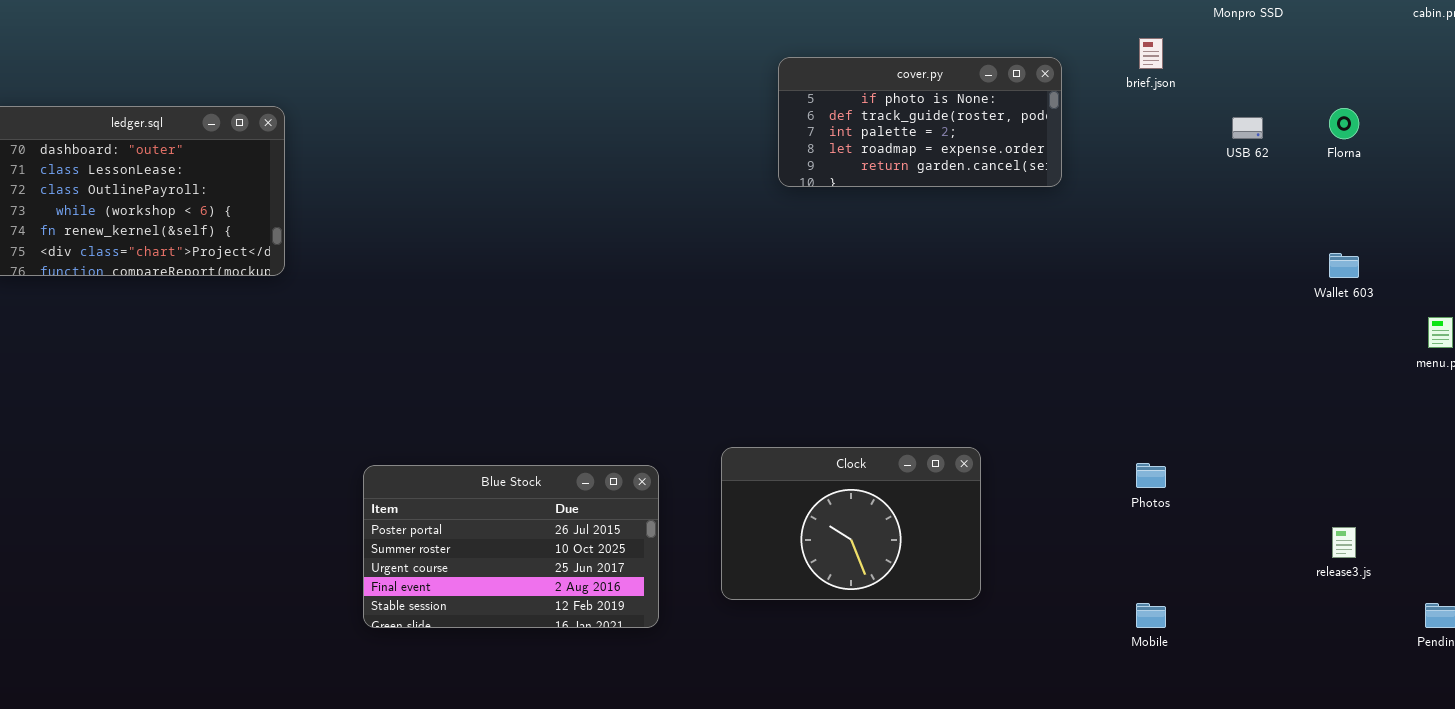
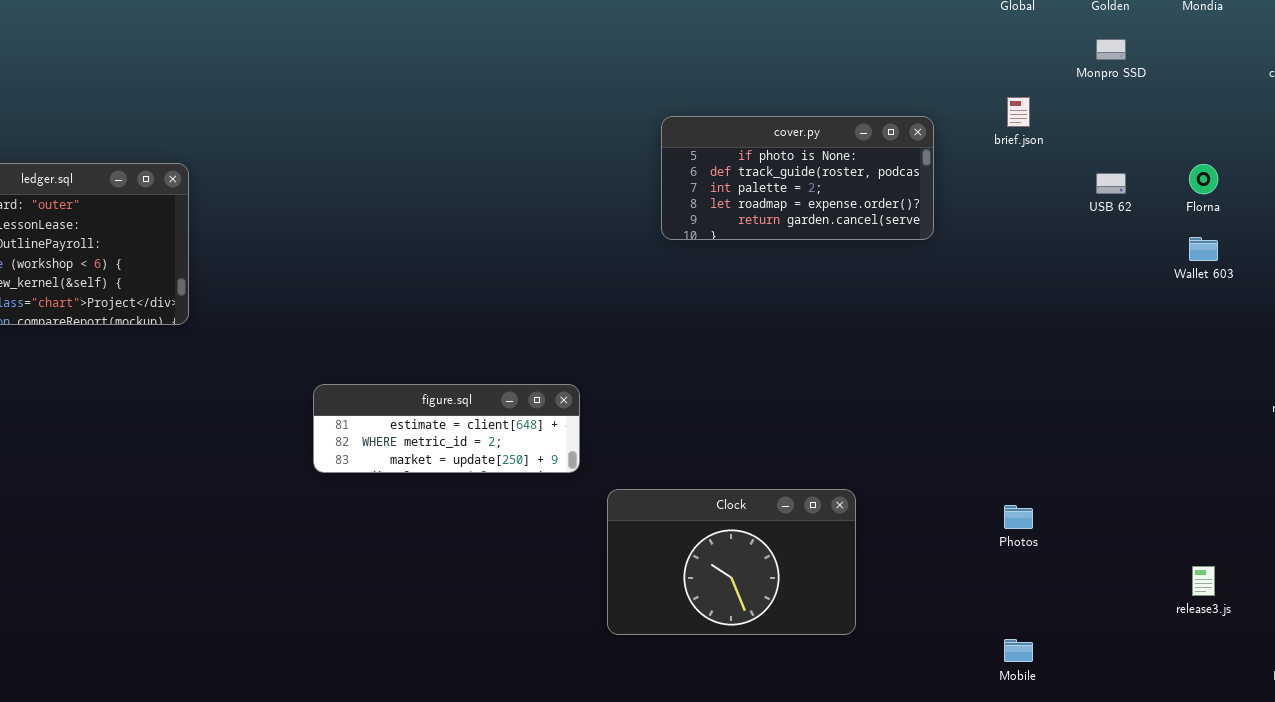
Wallet 603: [1329,253,1359,278] -> [1189,237,1218,261], moved
figure.sql: none -> [313,384,580,473], opened
Blue Stock: [363,465,659,628] -> none, closed

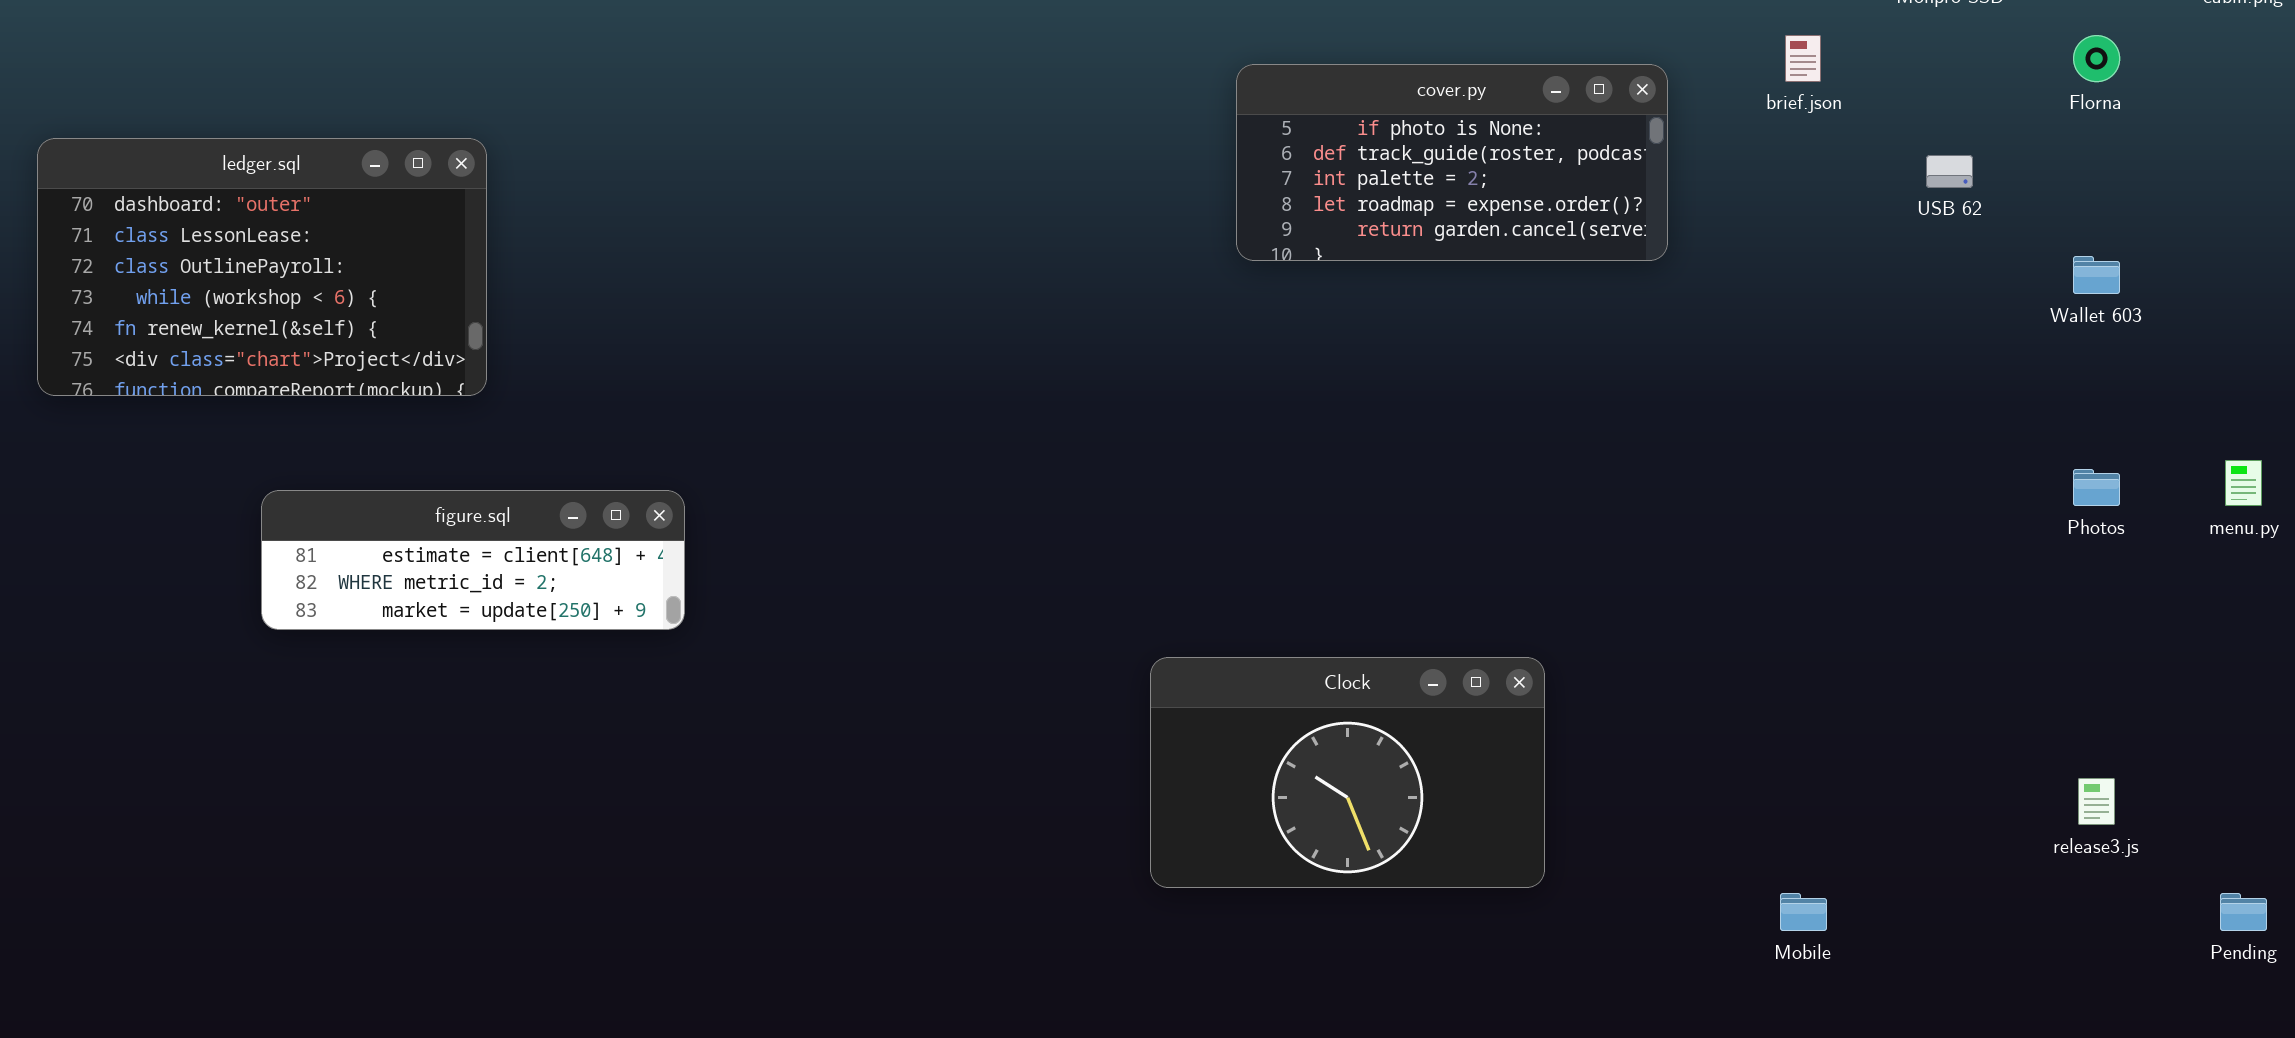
Florna: [1189,164,1218,194] -> [2073,35,2120,82], moved
figure.sql: [313,384,580,473] -> [261,490,685,630], moved
Photos: [1004,505,1033,529] -> [2073,469,2120,506], moved

